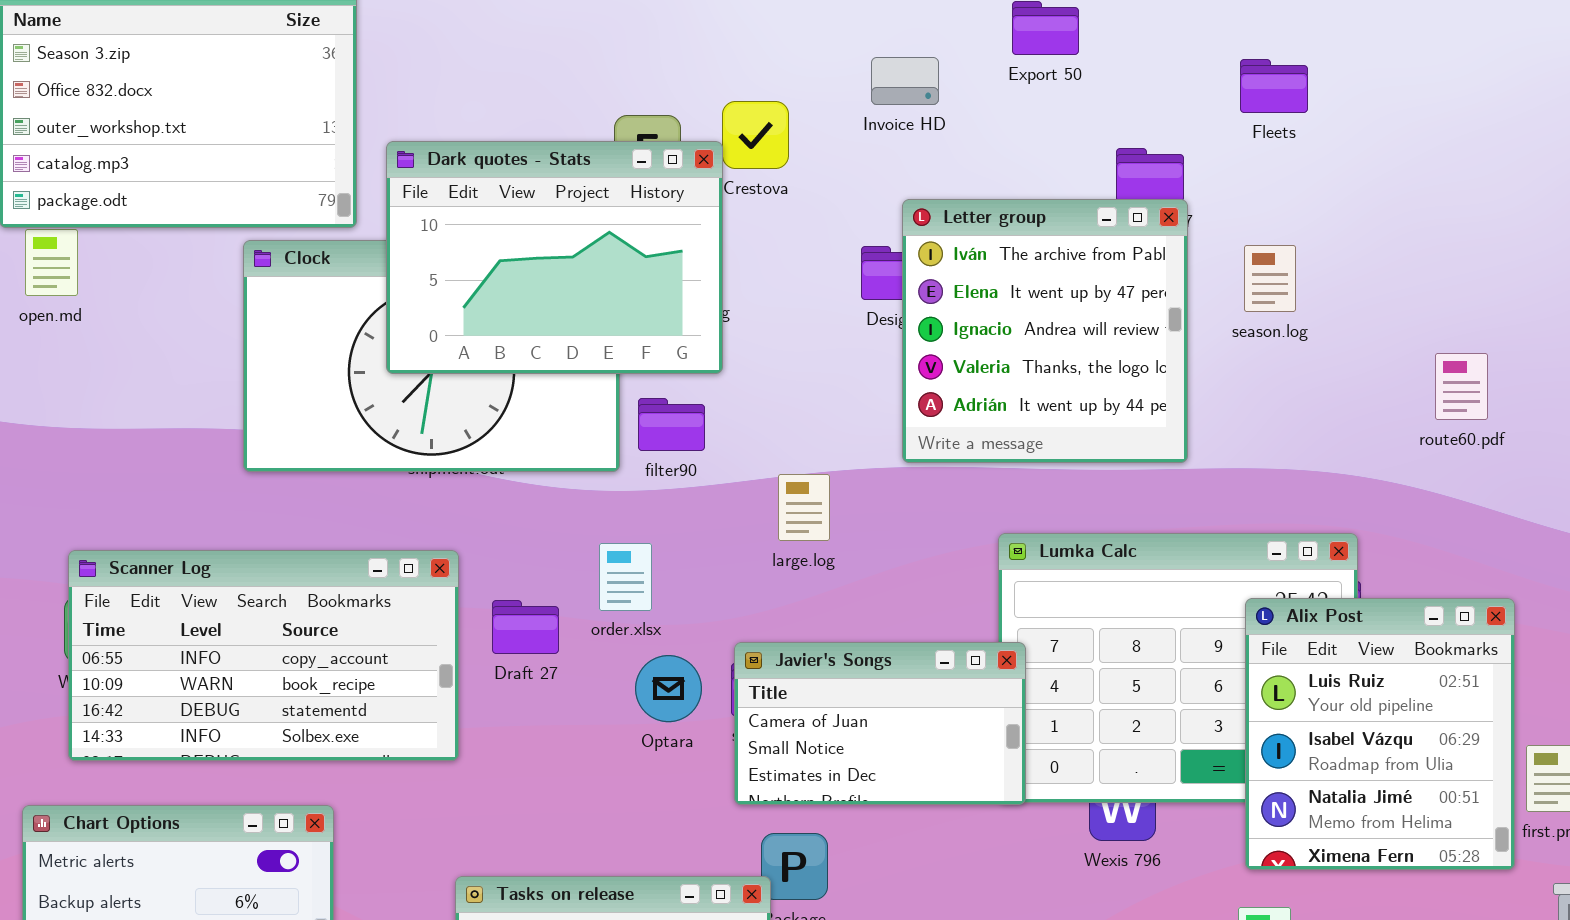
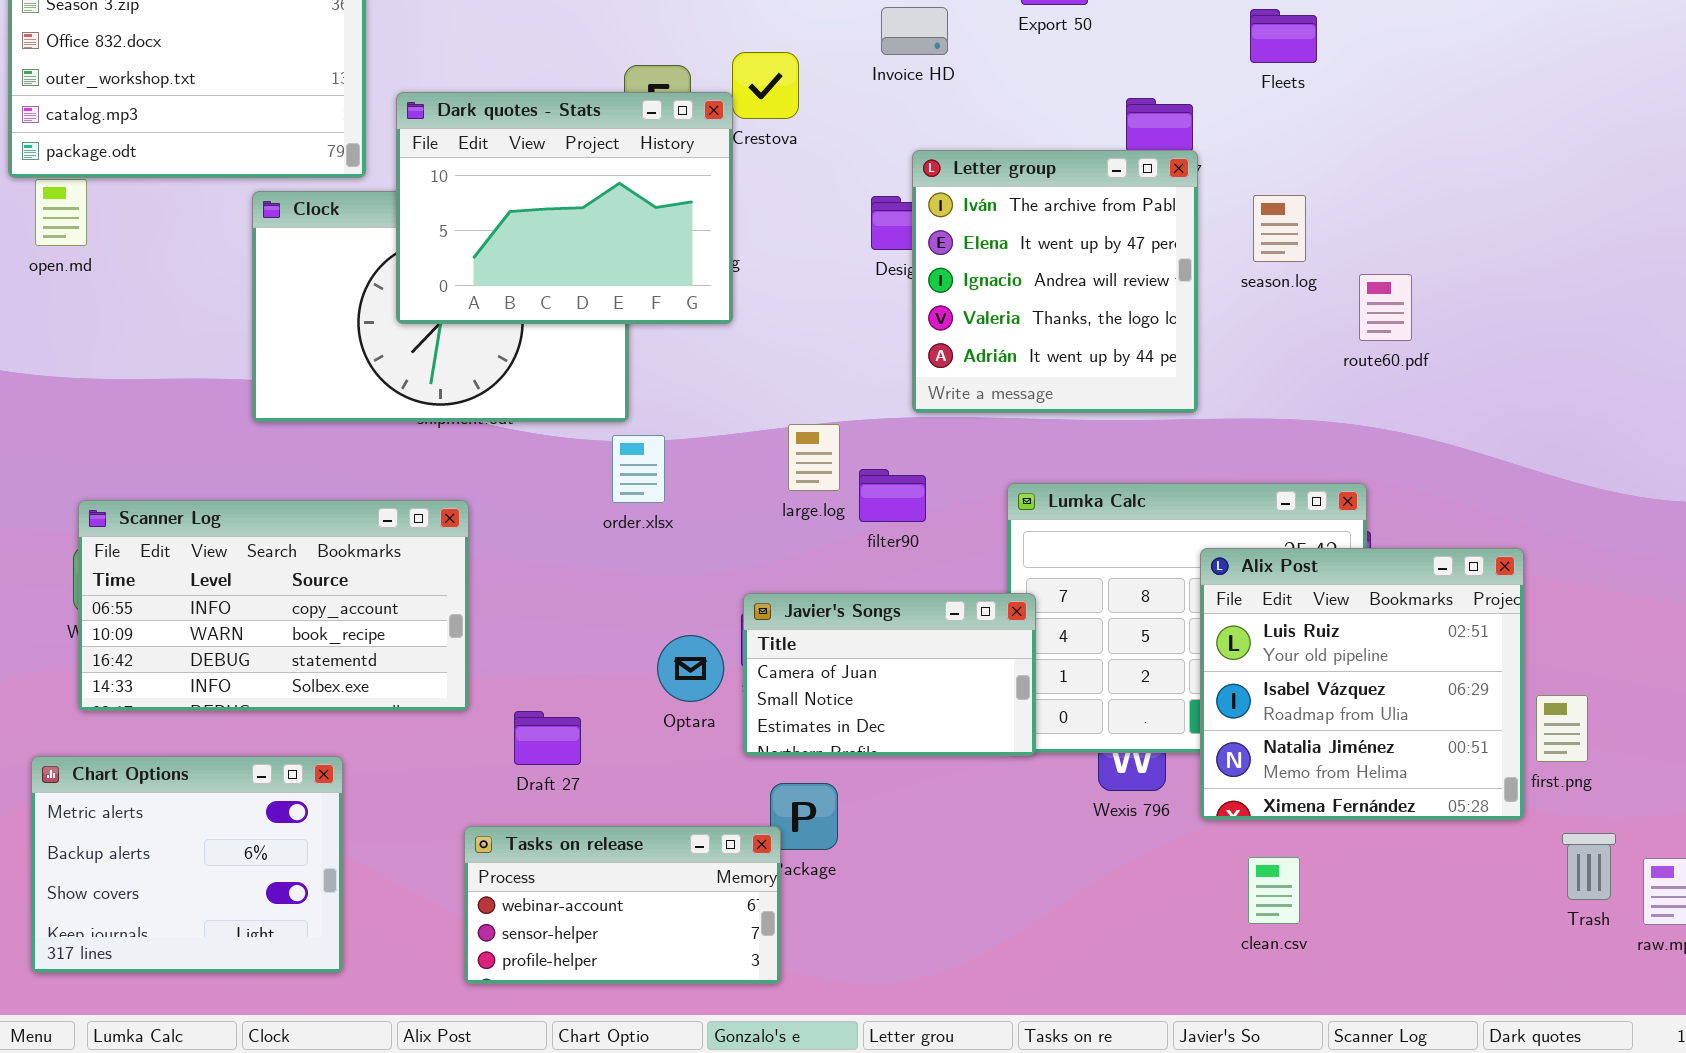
route60.pdf: [1435,353,1488,420] -> [1359,274,1412,341], moved
filter90: [638,398,705,451] -> [859,469,926,522], moved
order.xlsx: [599,543,652,611] -> [612,435,665,503], moved
Alix Post: [1245,598,1515,870] -> [1200,548,1524,820], resized
Draft 27: [492,600,559,654] -> [514,711,581,765], moved
Optara: [635,655,702,722] -> [657,635,724,702], moved

